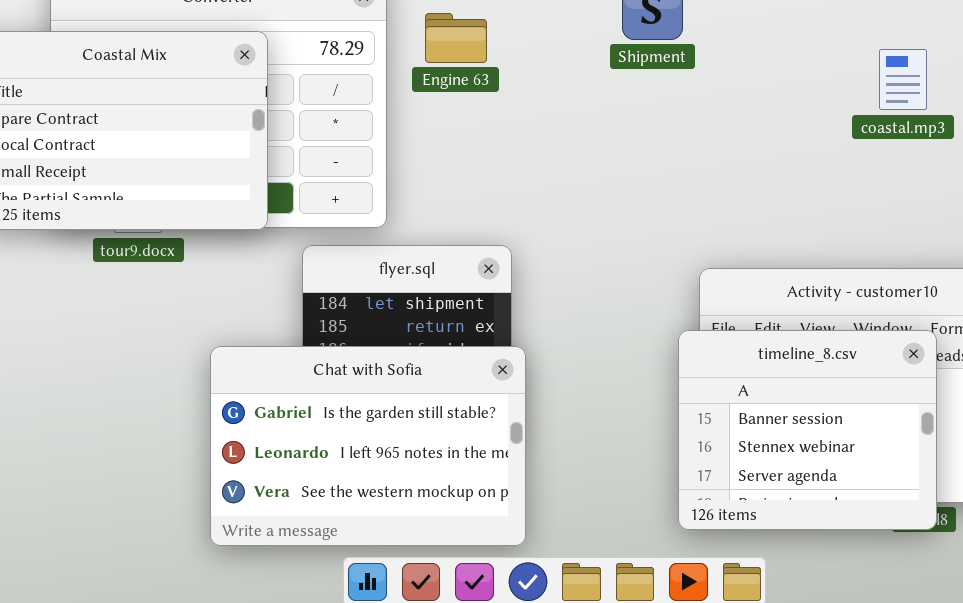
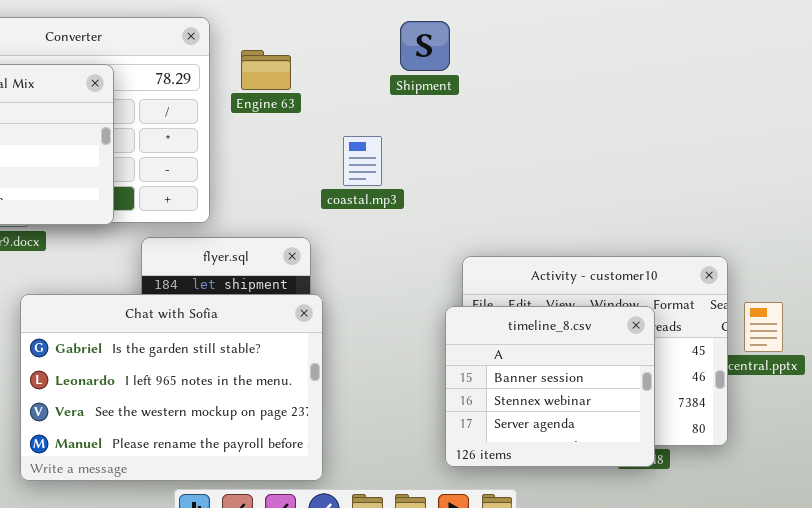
coastal.mp3: [879,49,927,110] -> [343,136,382,186], moved
Chat with Sofia: [210,346,526,546] -> [20,294,323,481], resized

